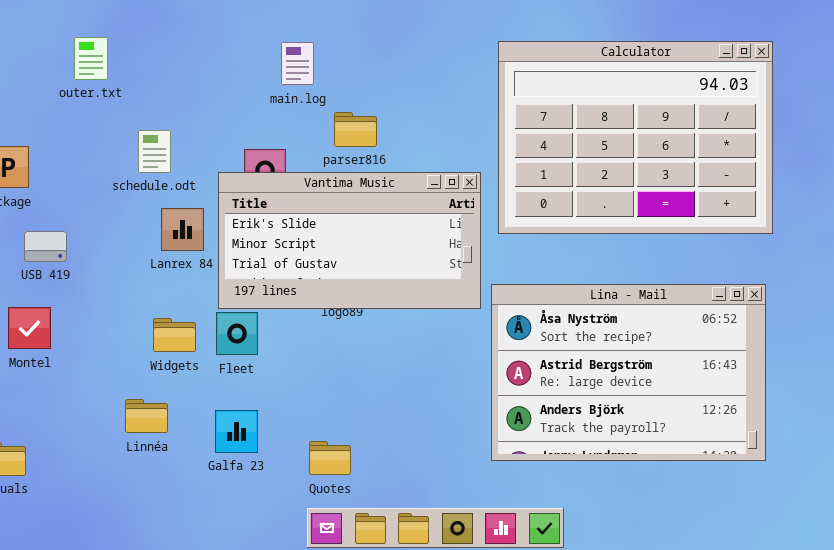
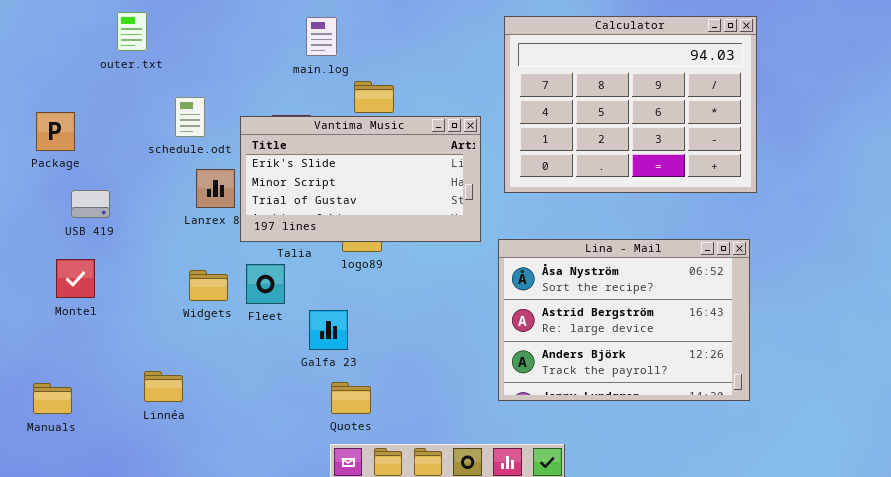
Vantima Music: [218,172,481,309] -> [240,116,481,242], moved
Linnéa: [125,399,168,433] -> [144,371,183,402], moved
Galfa 23: [215,410,258,453] -> [309,310,348,350], moved

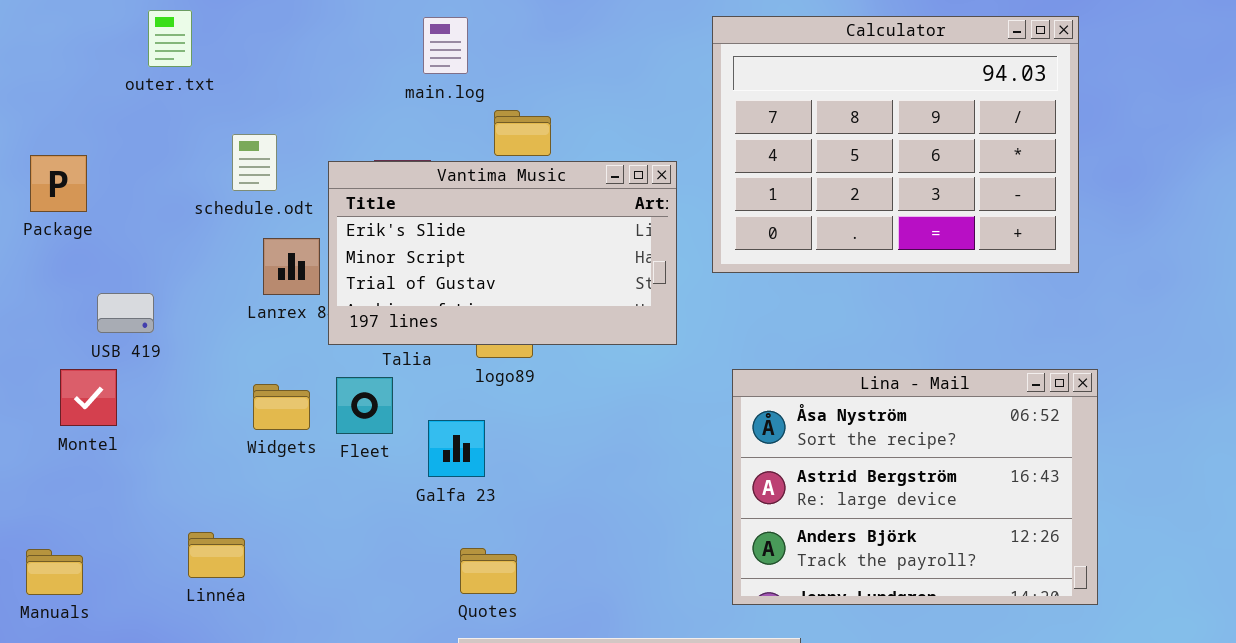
USB 419: [71,190,110,218] -> [97,293,154,333], moved
Lina - Mail: [498,239,750,401] -> [732,369,1098,605], moved
Galfa 23: [309,310,348,350] -> [428,420,485,477], moved

